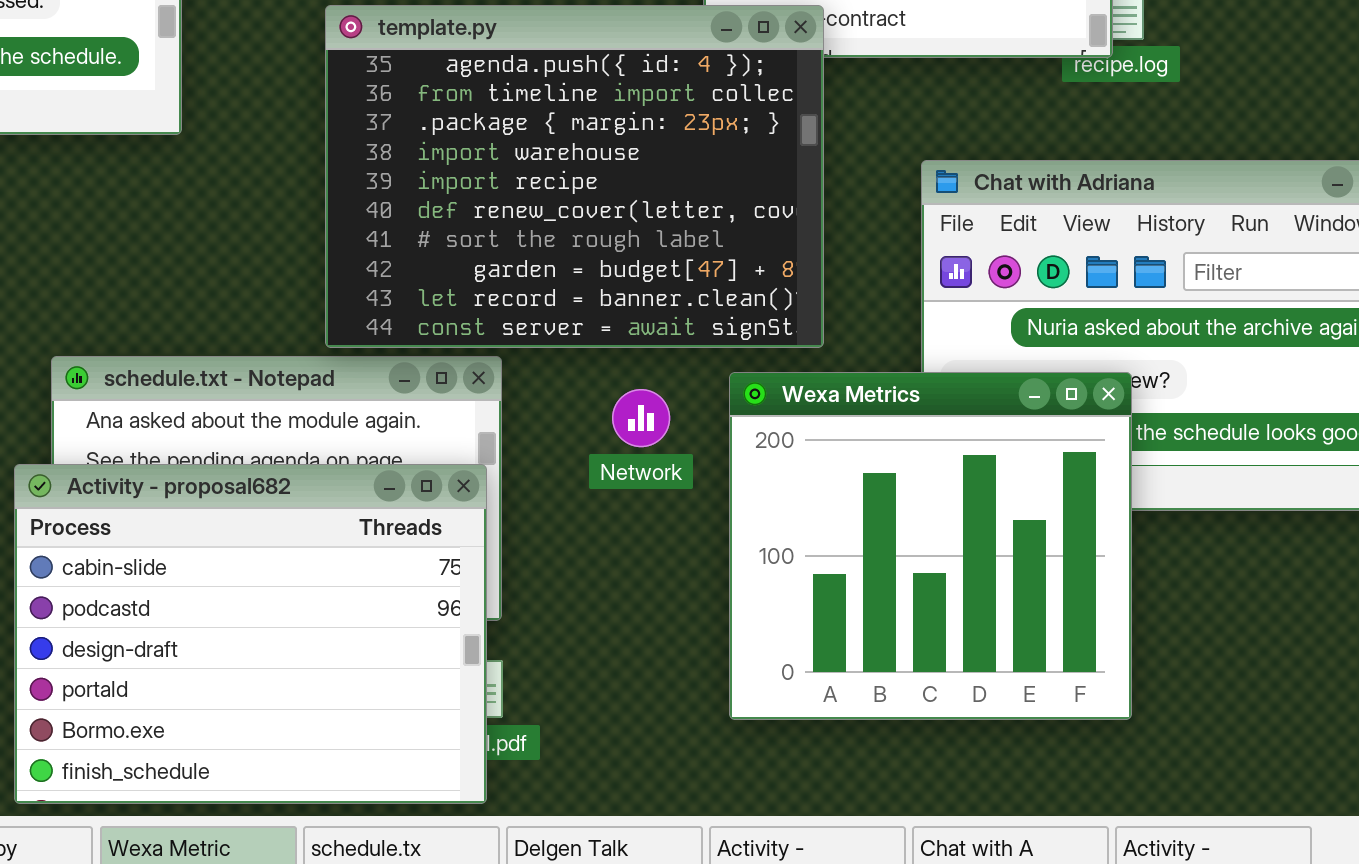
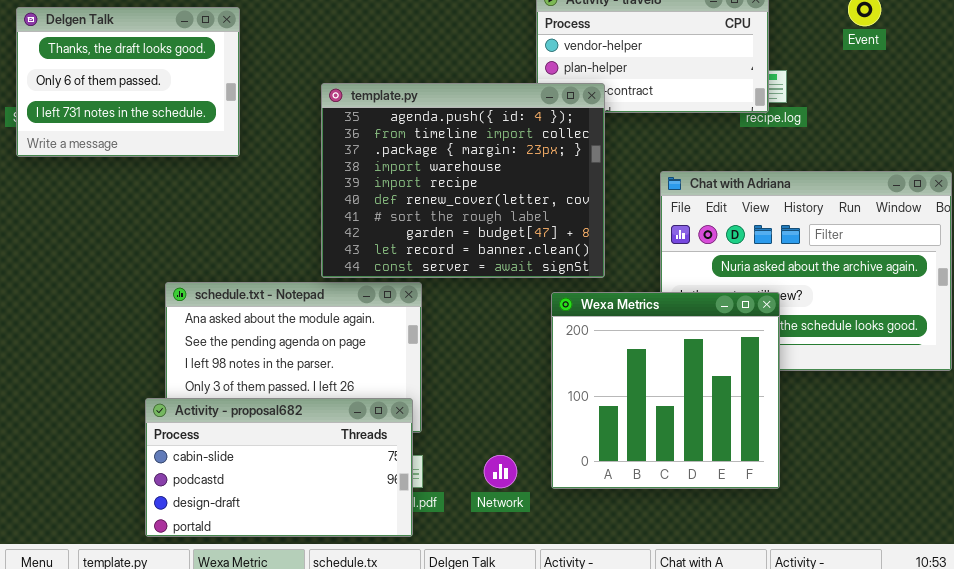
Network: [612,389,670,447] -> [484,455,517,488], moved
Activity - proposal682: [14,464,487,804] -> [145,398,413,537], resized

